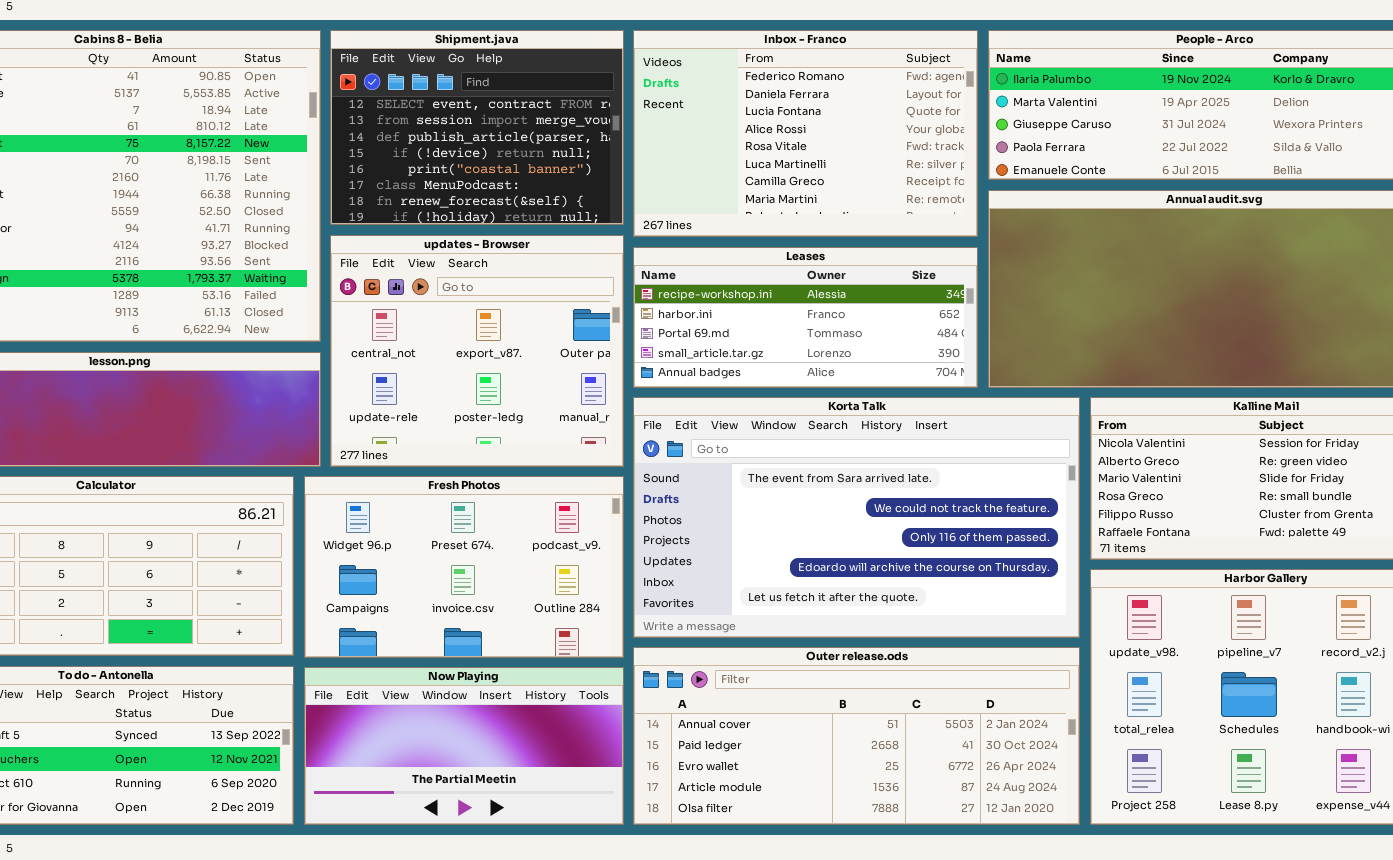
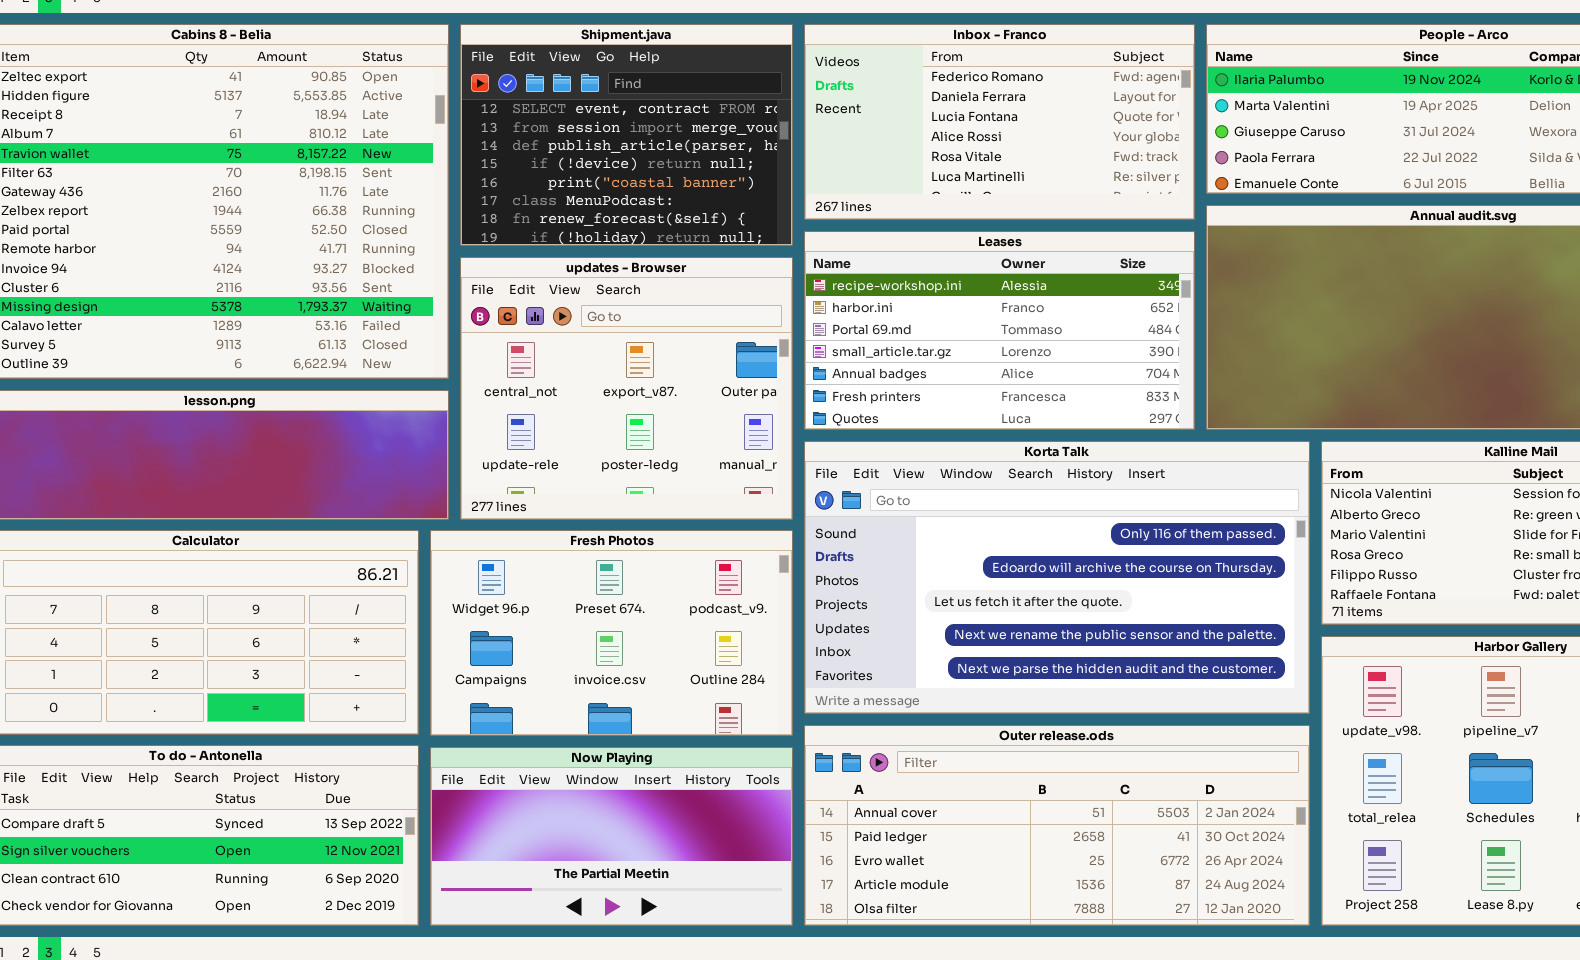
Inbox - Franco: [633,30,978,237] -> [804,24,1195,220], resized
Leases: [633,247,978,388] -> [804,231,1195,430], resized
Korta Talk: [633,397,1080,638] -> [804,441,1310,714], scrolled down 2 rows

